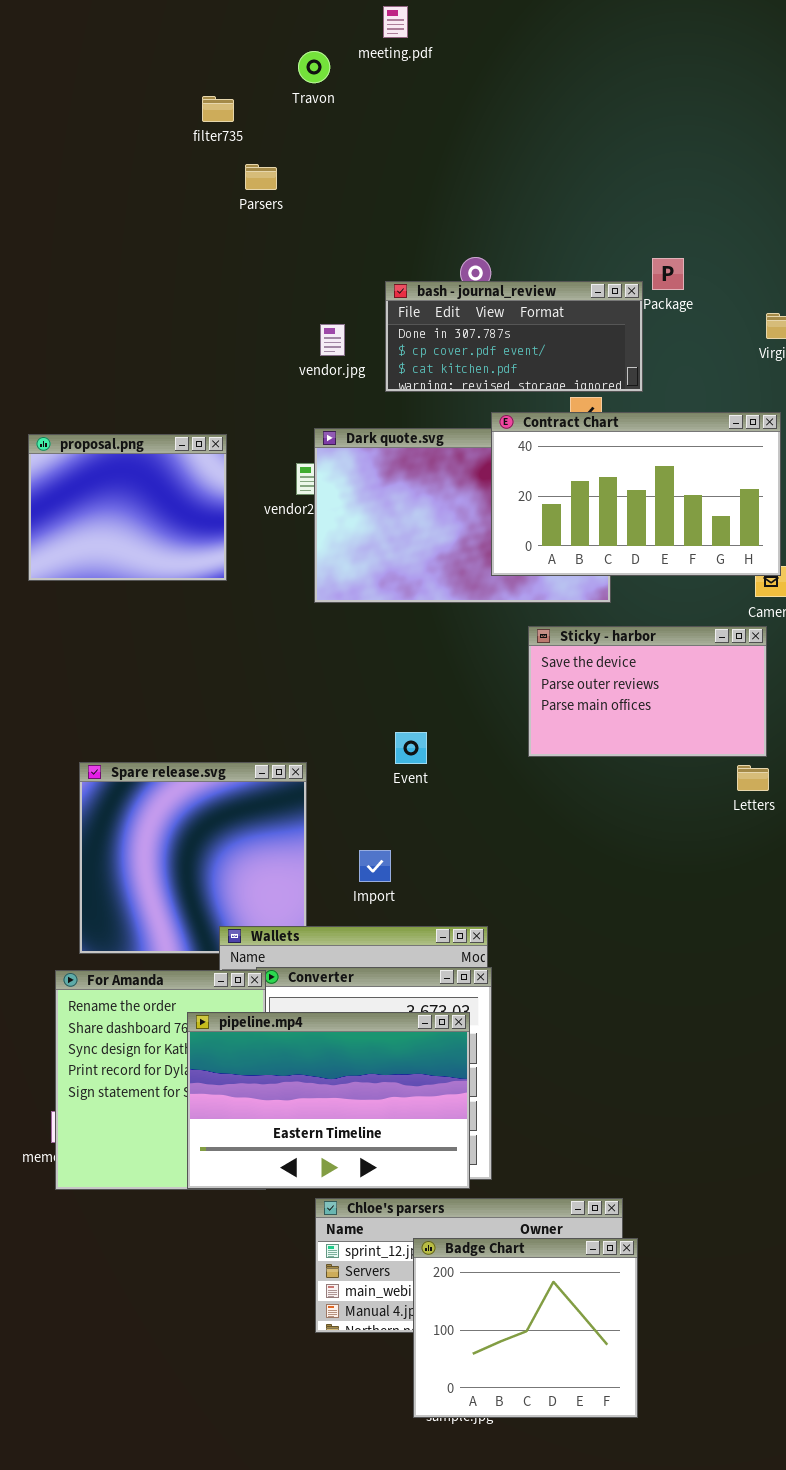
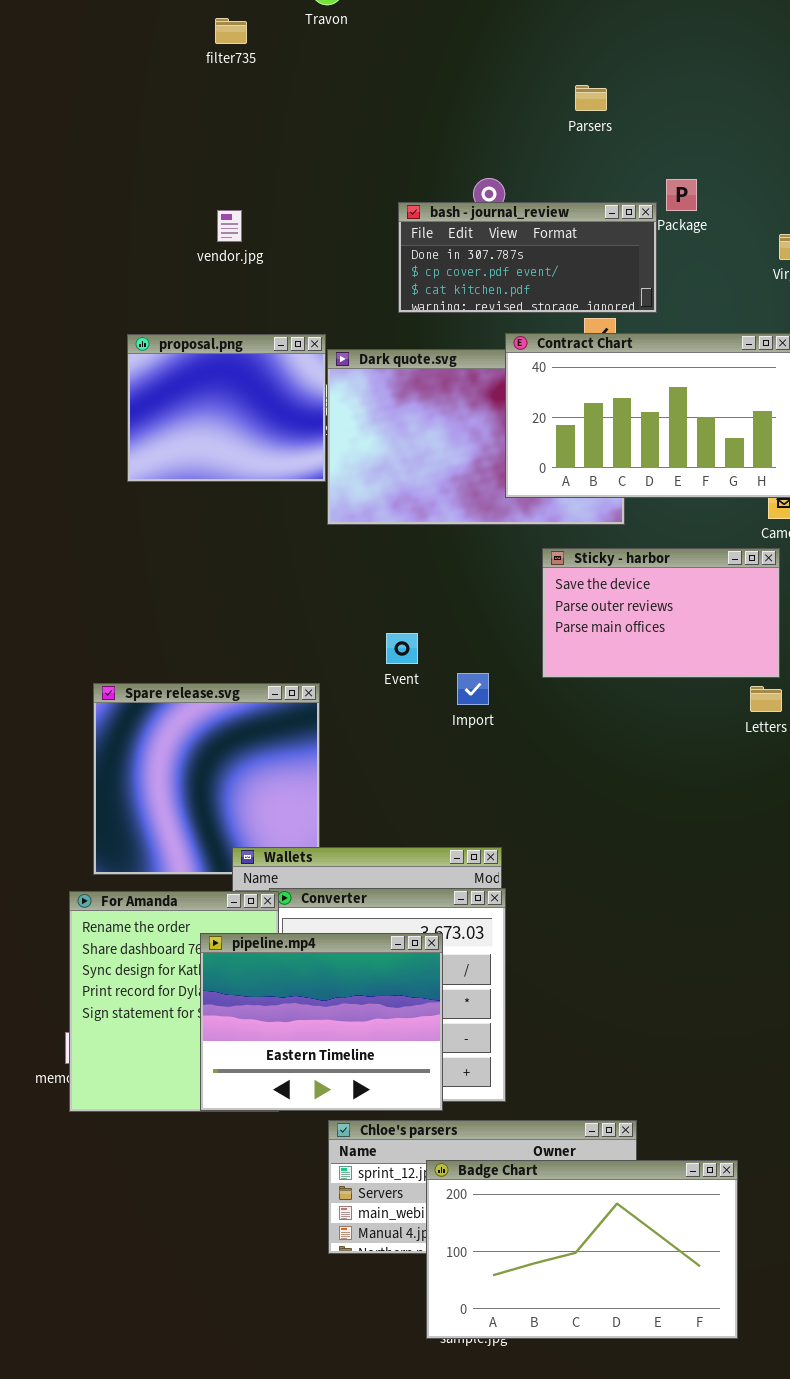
Parsers: [245,164,277,190] -> [575,85,607,111], moved
vendor.jpg: [320,324,345,356] -> [217,210,242,242], moved
proposal.png: [28,434,227,581] -> [127,334,326,482], moved
Event: [395,732,427,764] -> [386,633,418,664], moved
Import: [359,850,391,882] -> [457,673,489,705], moved
pipeline.mp4: [187,1012,470,1189] -> [200,933,443,1111], resized
Badge Chart: [413,1238,638,1418] -> [426,1160,738,1339], resized

